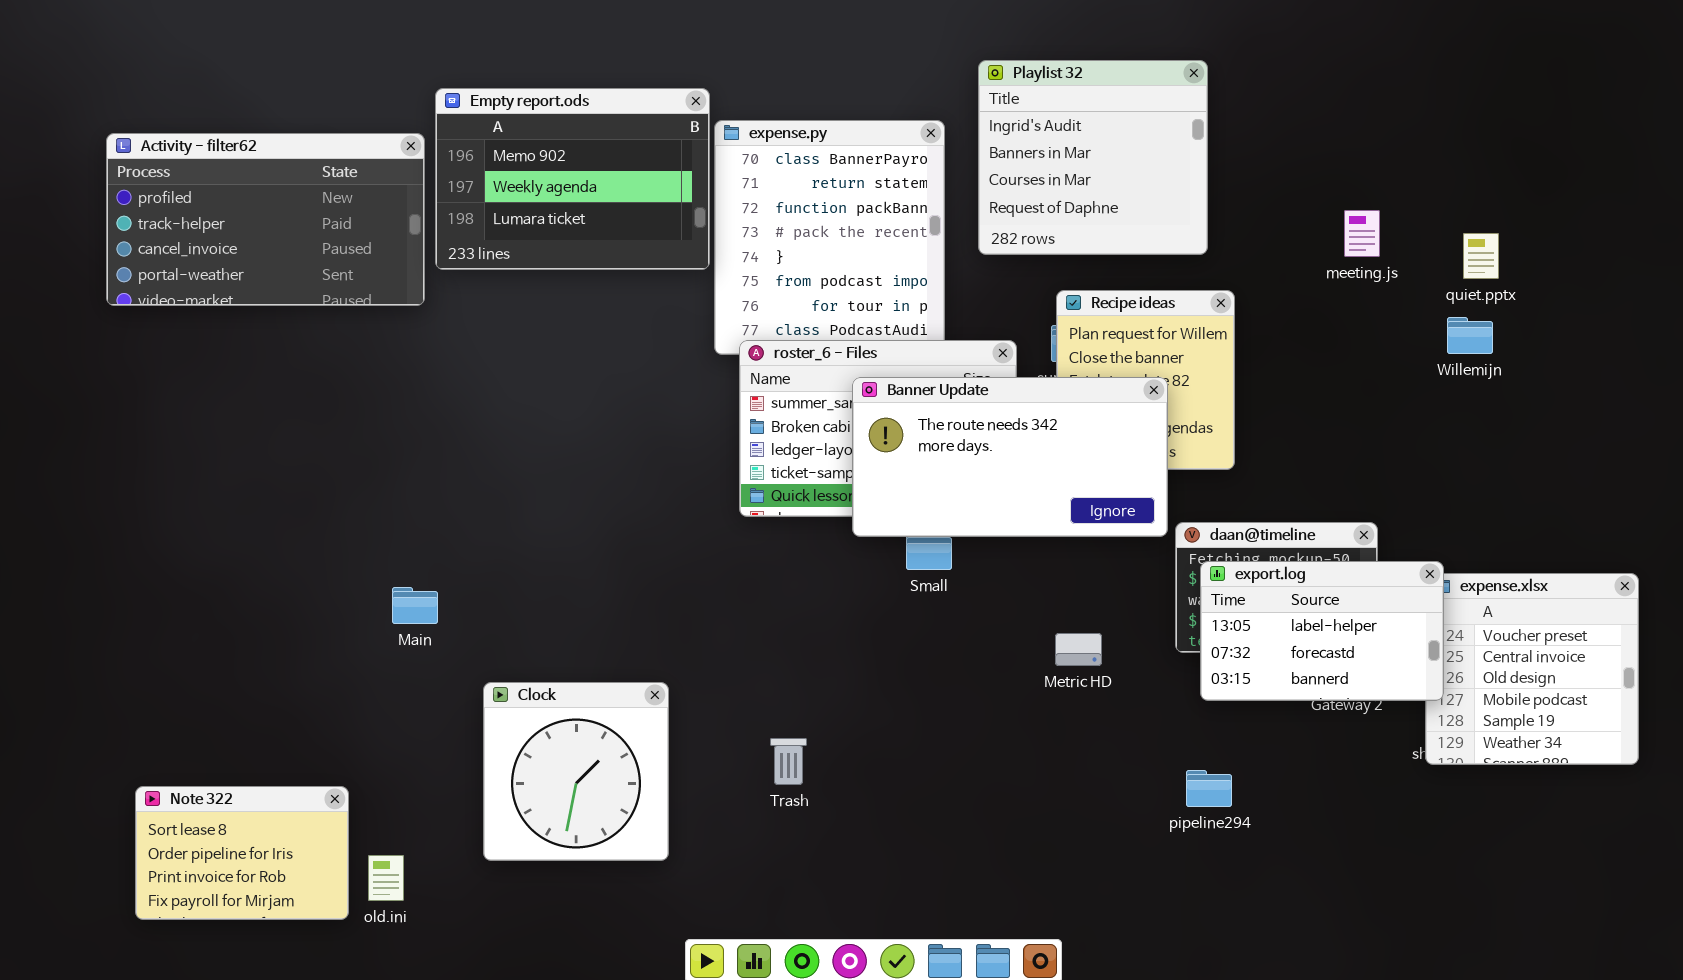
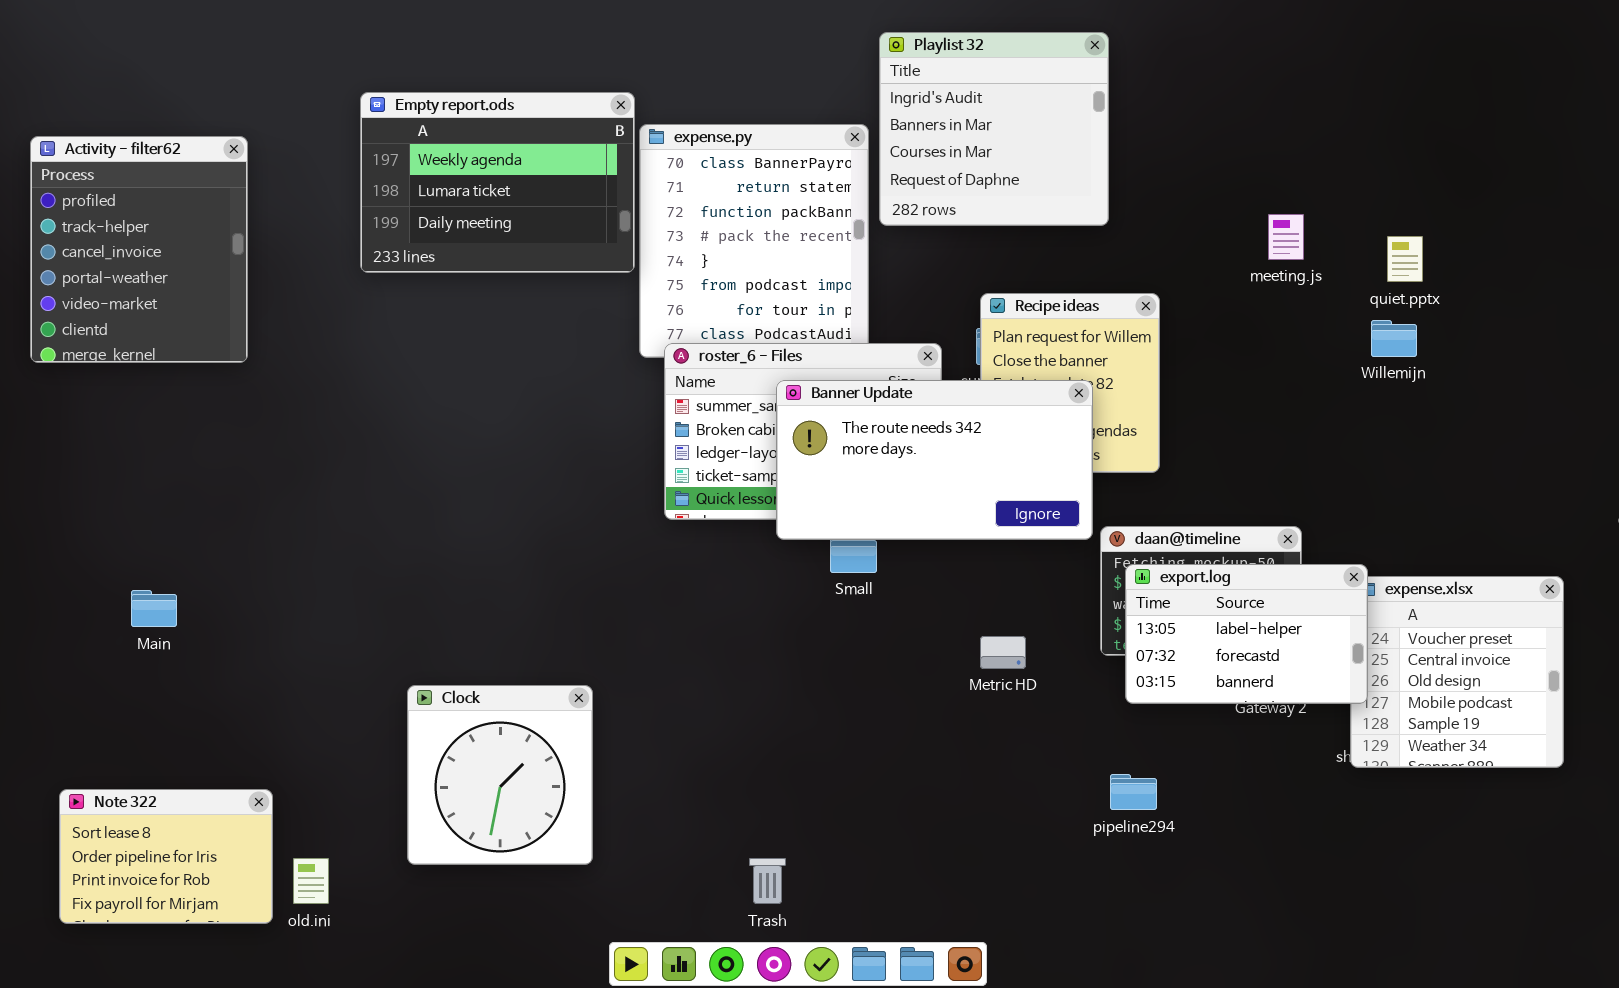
Playlist 32: [978,60,1208,255] -> [879,32,1109,226], moved
Empty report.ods: [435,88,710,270] -> [360,92,635,273], scrolled down 1 row
Activity - filter62: [106,133,425,306] -> [30,136,248,363], resized
Main: [392,587,438,624] -> [131,590,177,627], moved
Trash: [770,738,807,785] -> [749,858,786,904], moved

